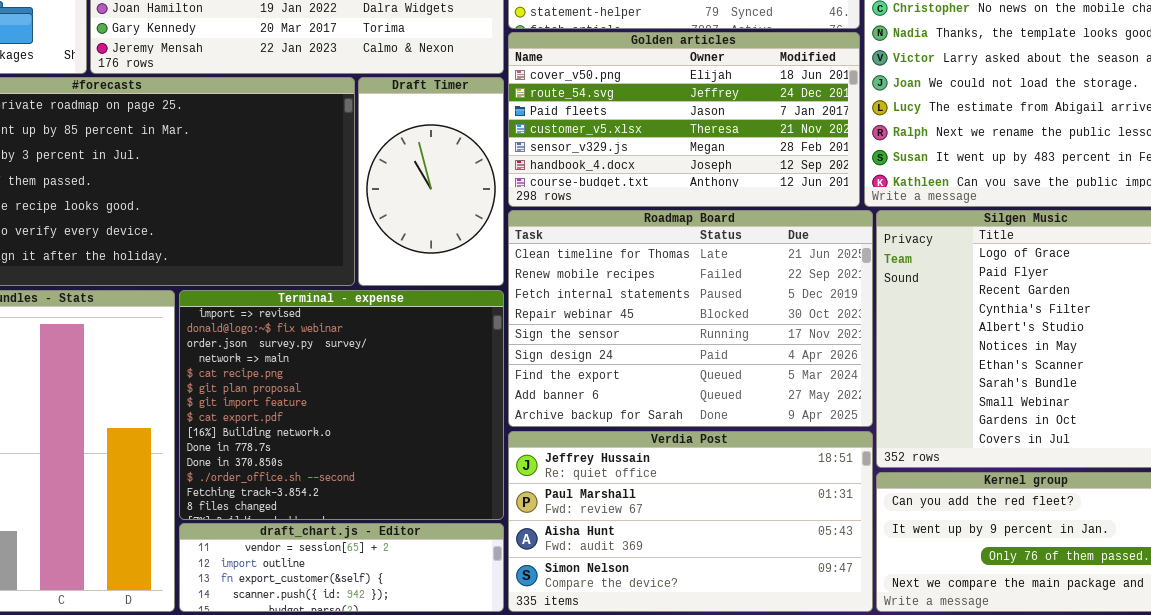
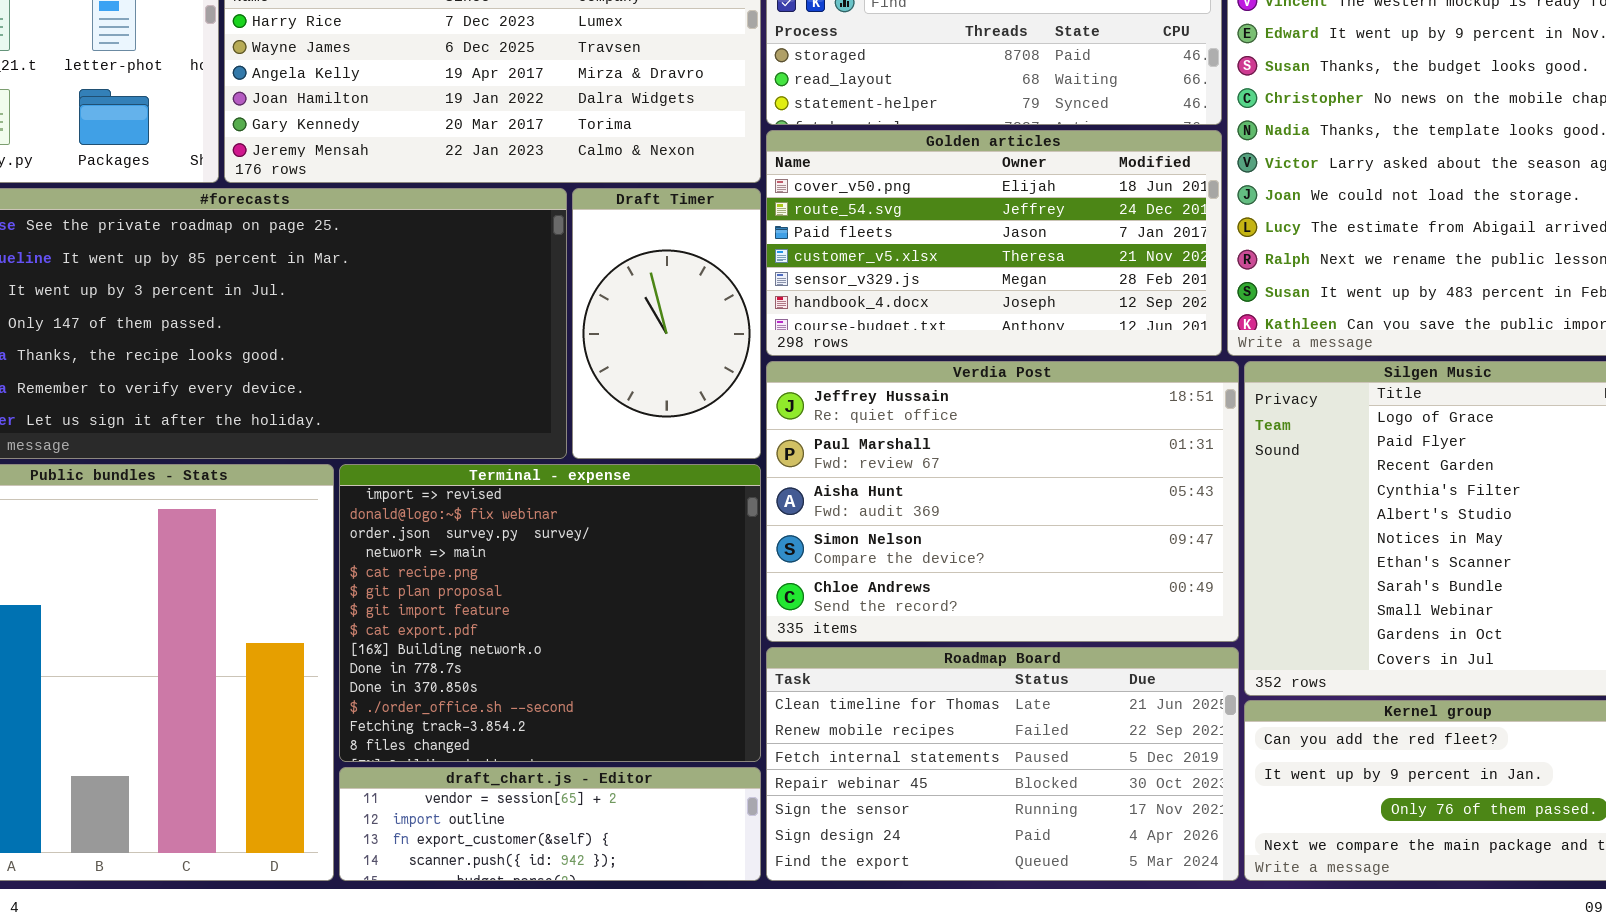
Roadmap Board: [508,210,873,427] -> [766,647,1239,881], moved, resized
Verdia Post: [508,431,873,612] -> [766,361,1239,642], moved, resized

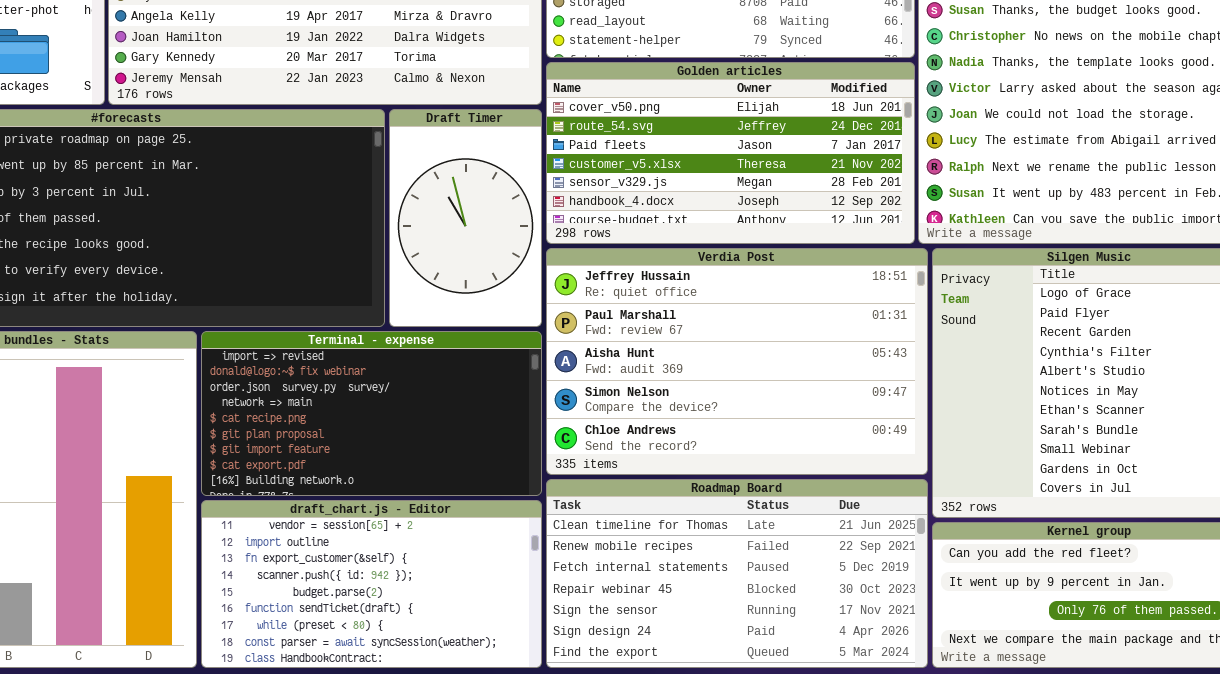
Terminal - expense: [339,464,761,762] -> [201,331,542,496], resized
draft_chart.js - Editor: [339,767,761,881] -> [201,500,542,668], resized

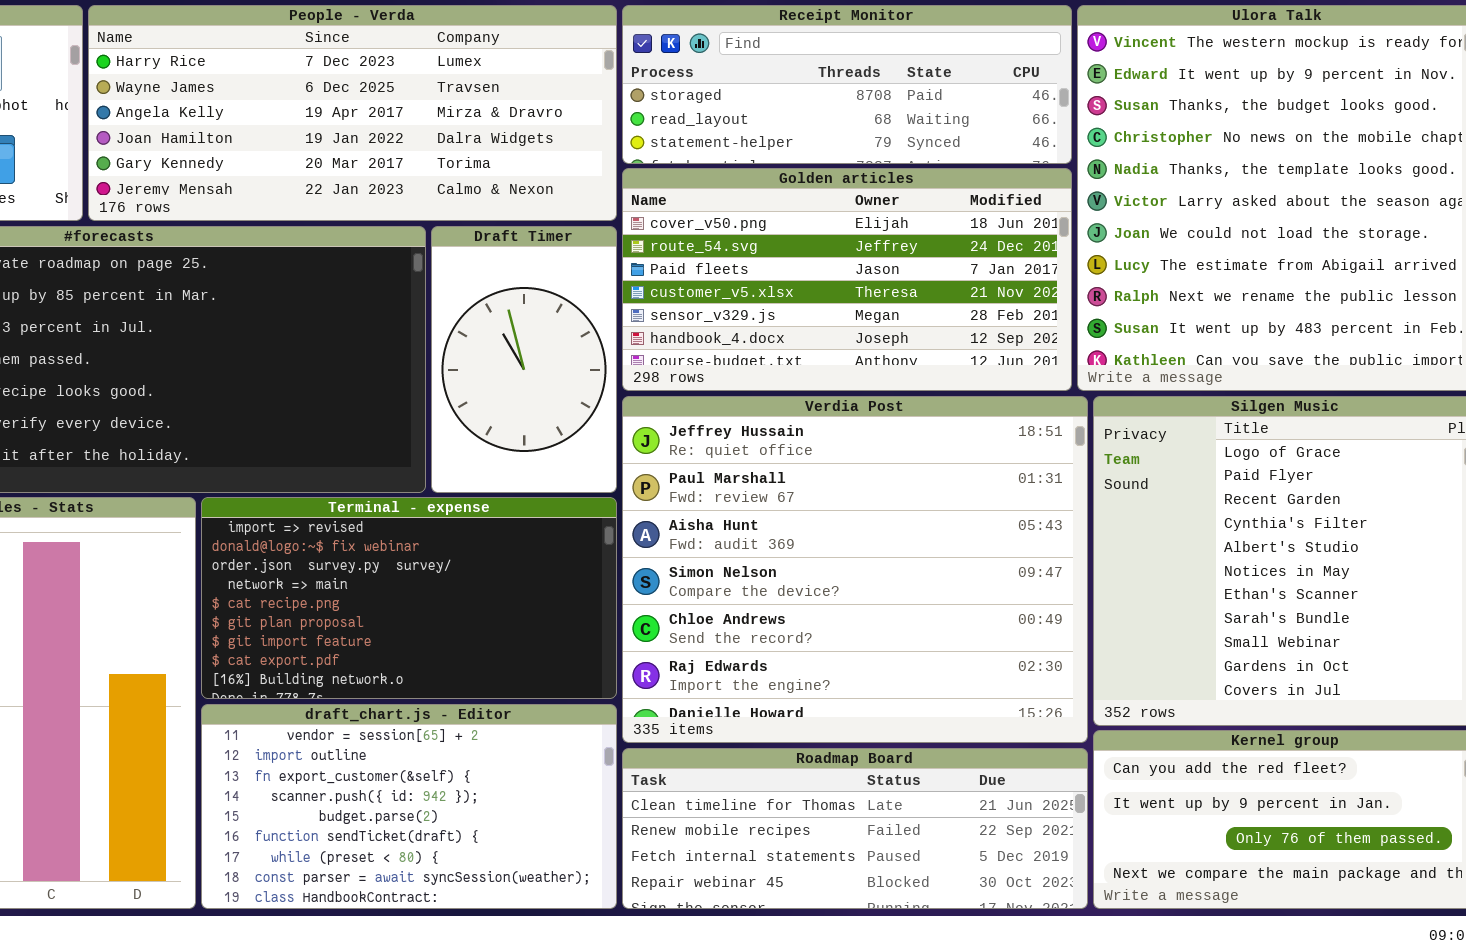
Verdia Post: [546,248,928,475] -> [622,396,1088,743], resized
Roadmap Board: [546,479,928,668] -> [622,748,1088,909], resized

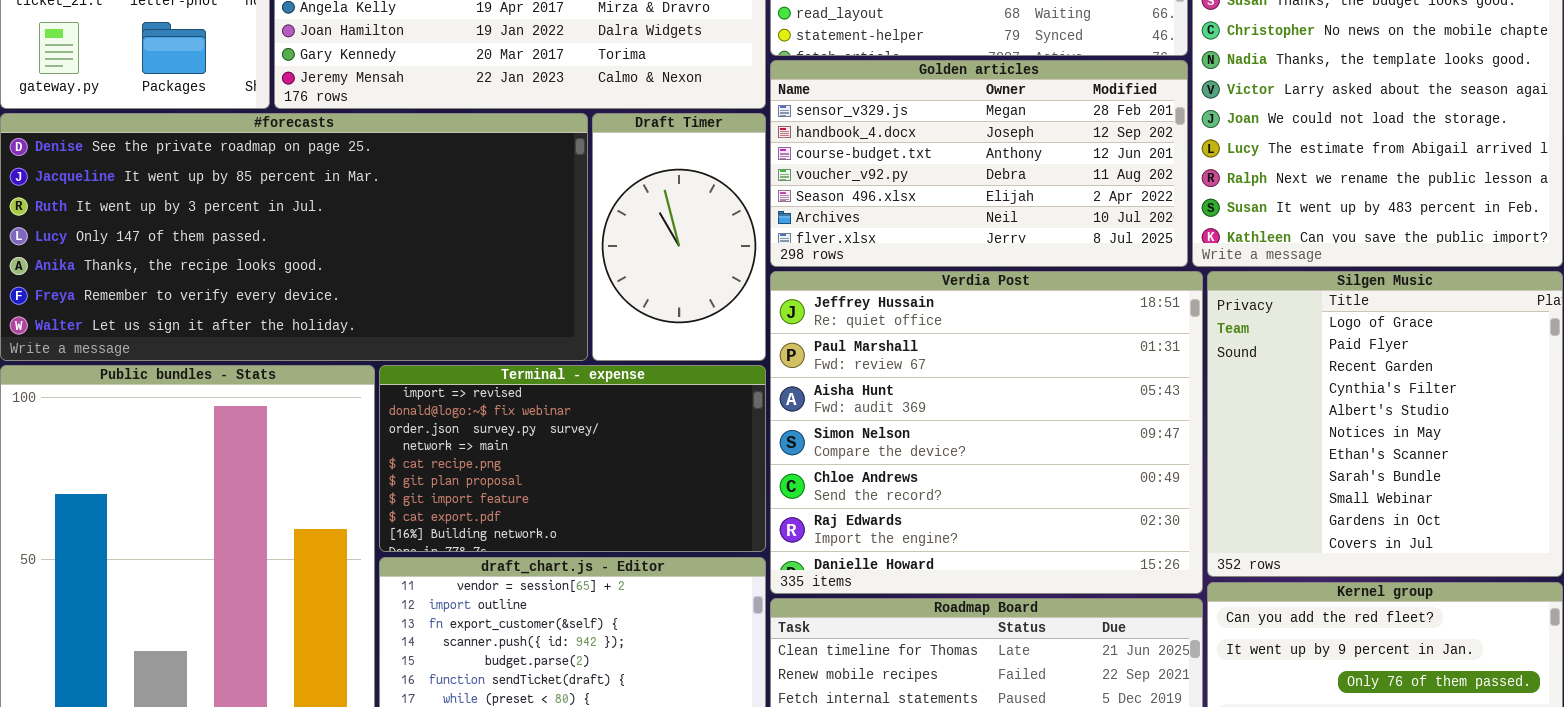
Golden articles: [622,168,1072,391] -> [770,60,1188,267], scrolled down 4 rows

